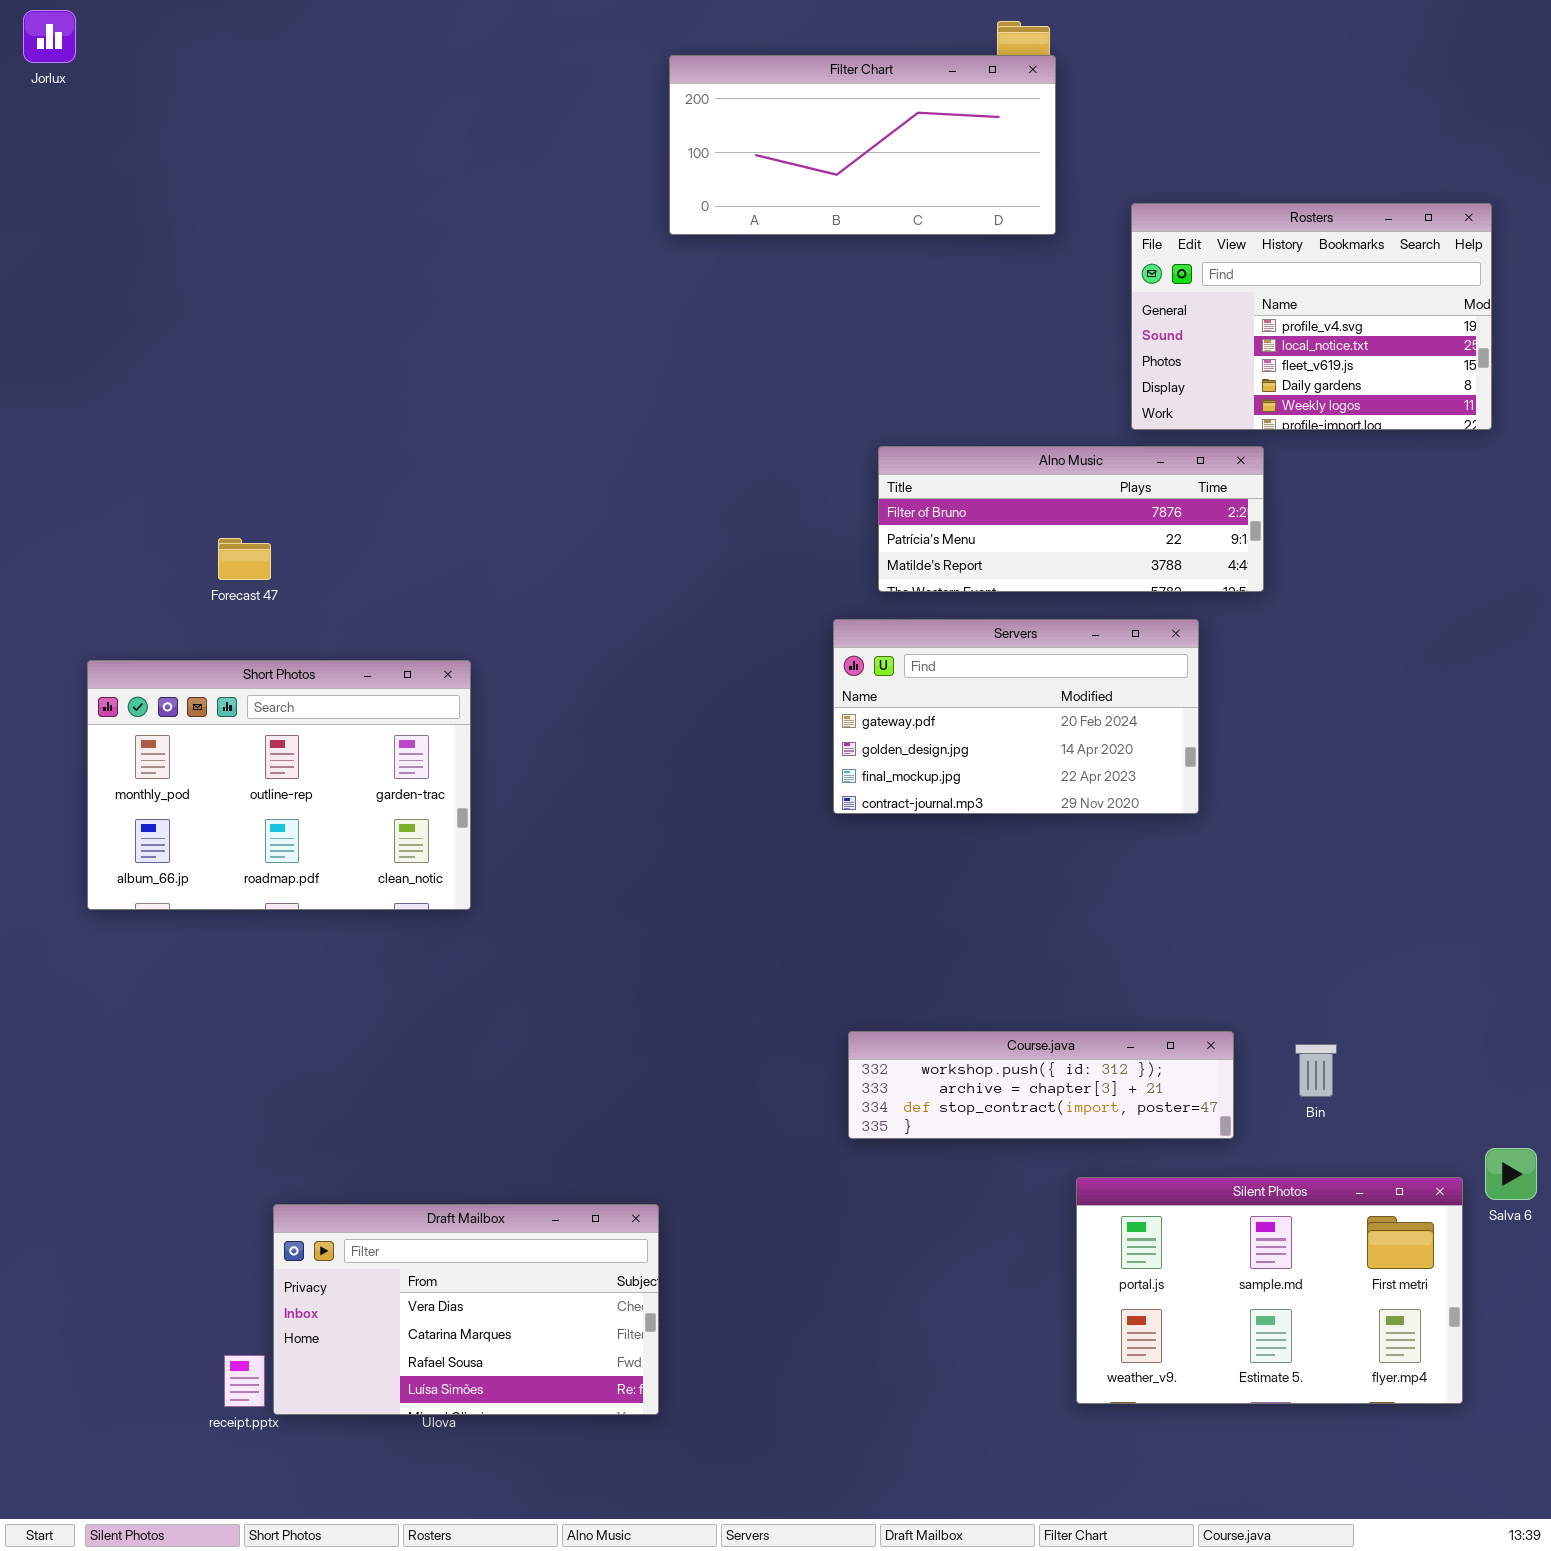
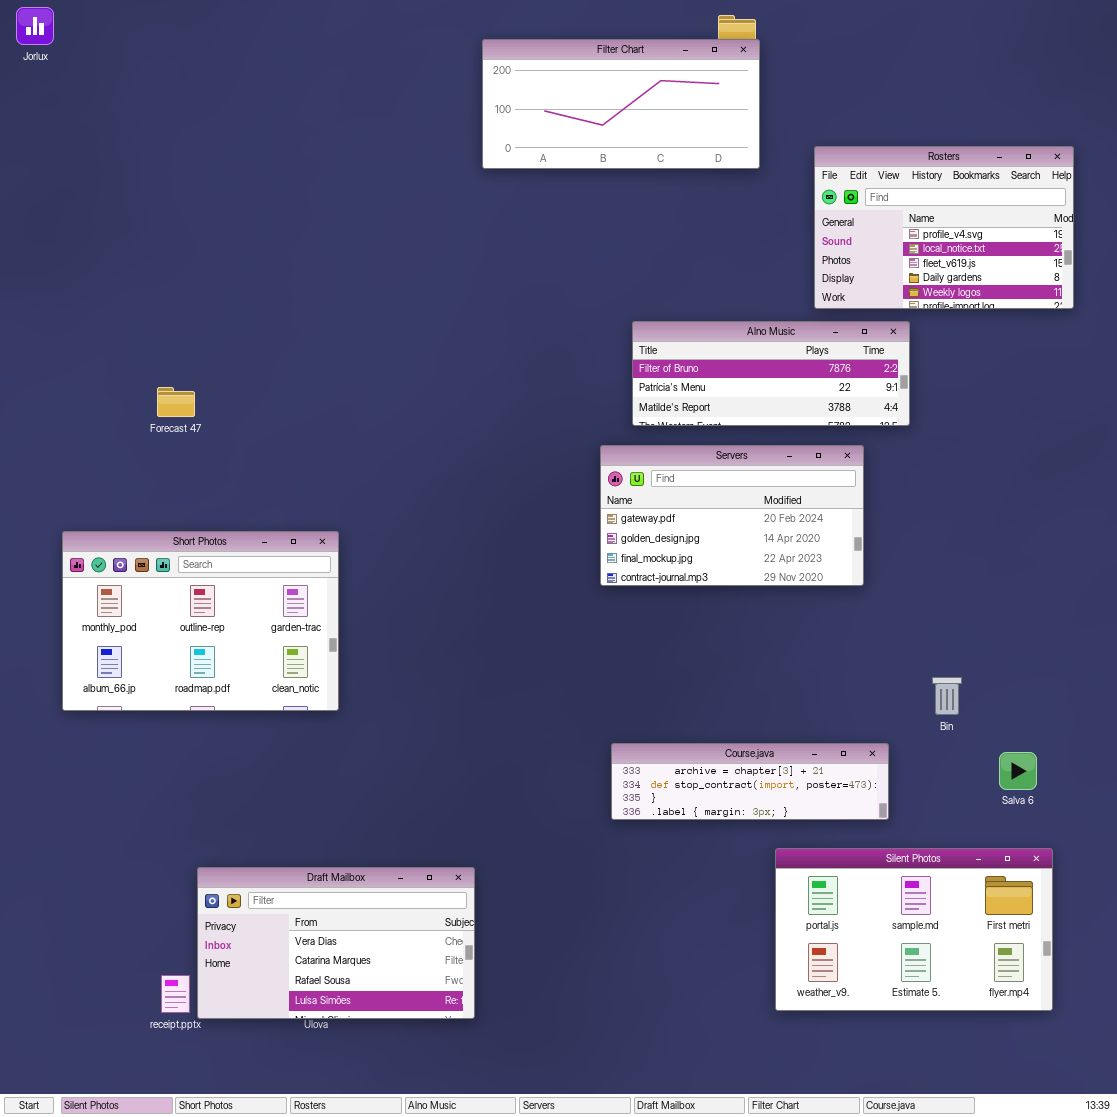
Short Photos: [87,660,471,910] -> [62,531,339,711], moved
Course.java: [848,1031,1234,1139] -> [611,743,889,820], scrolled down 1 row
Bin: [1295,1044,1337,1097] -> [932,677,962,715], moved
Salva 6: [1485,1148,1537,1200] -> [999,752,1037,790], moved

